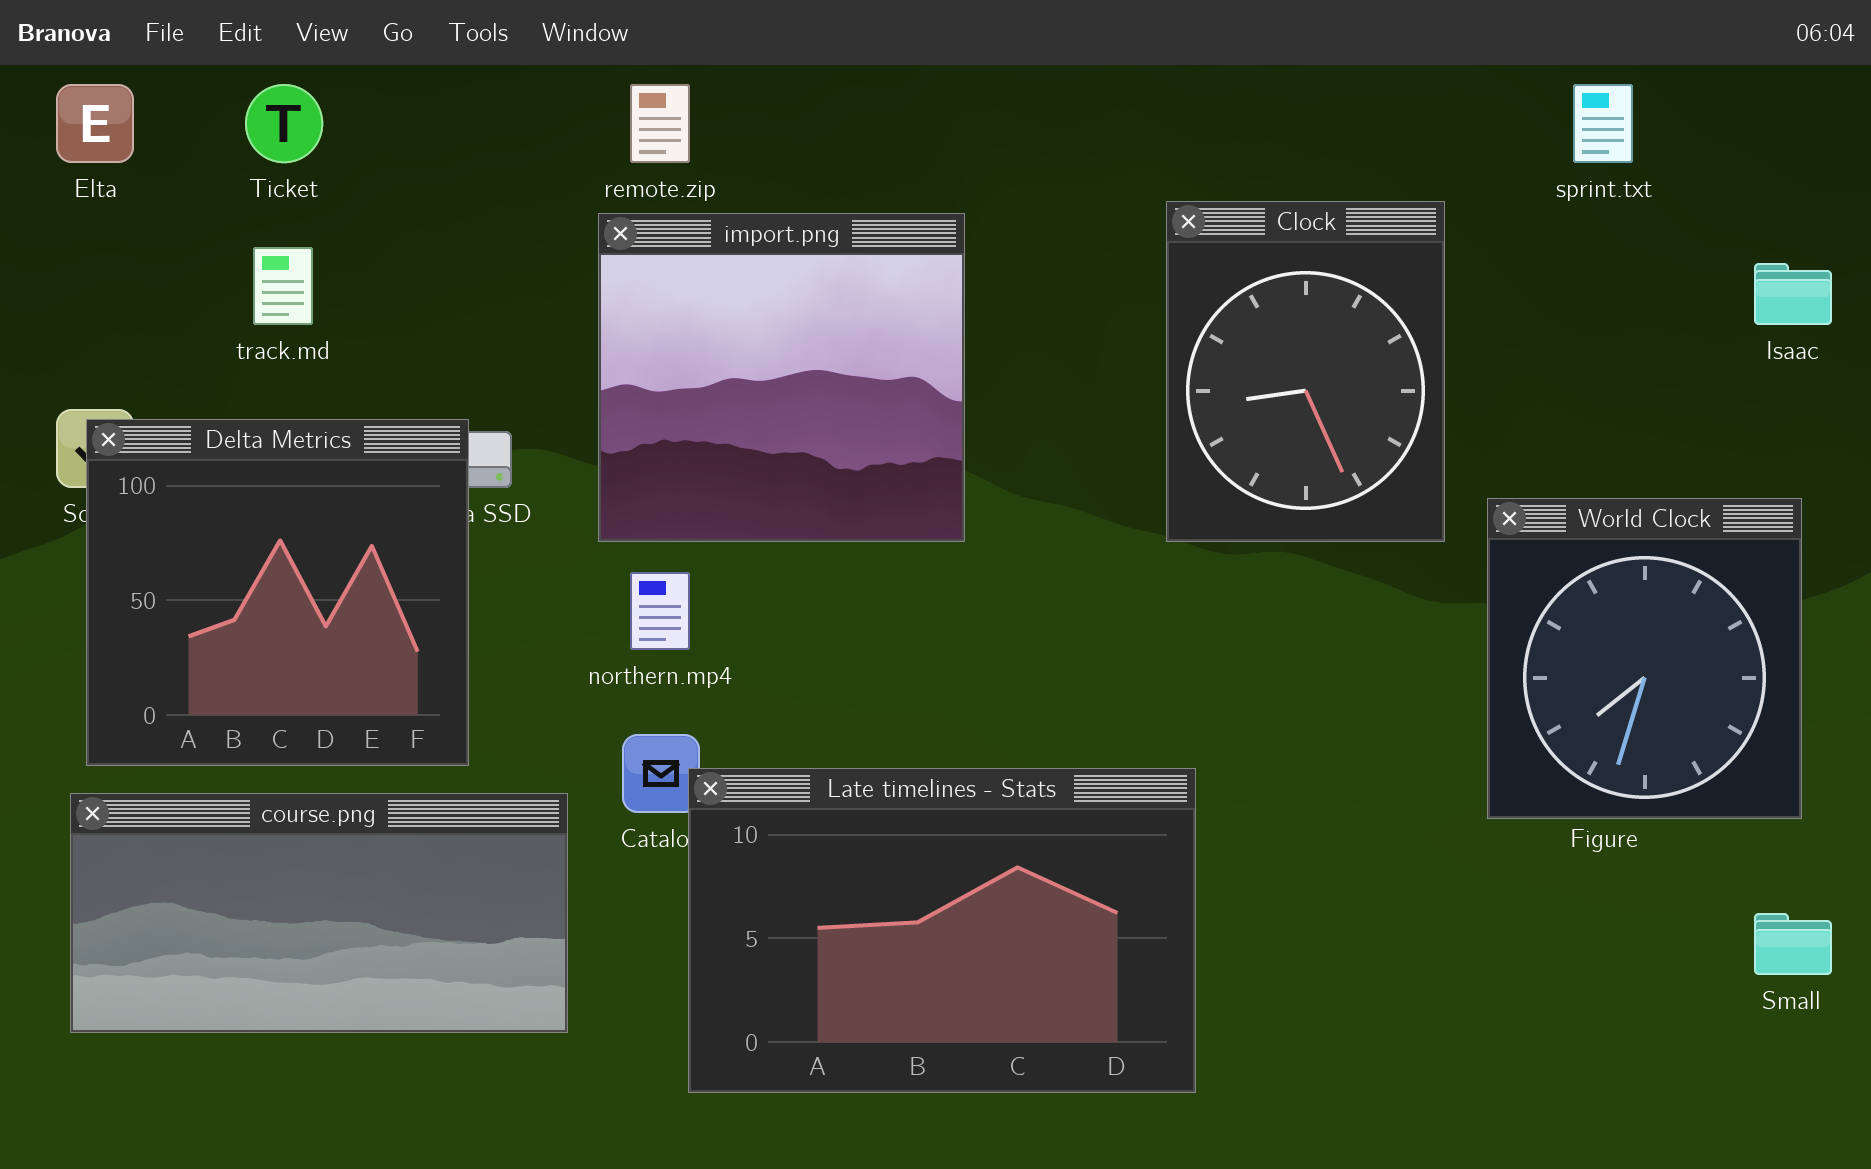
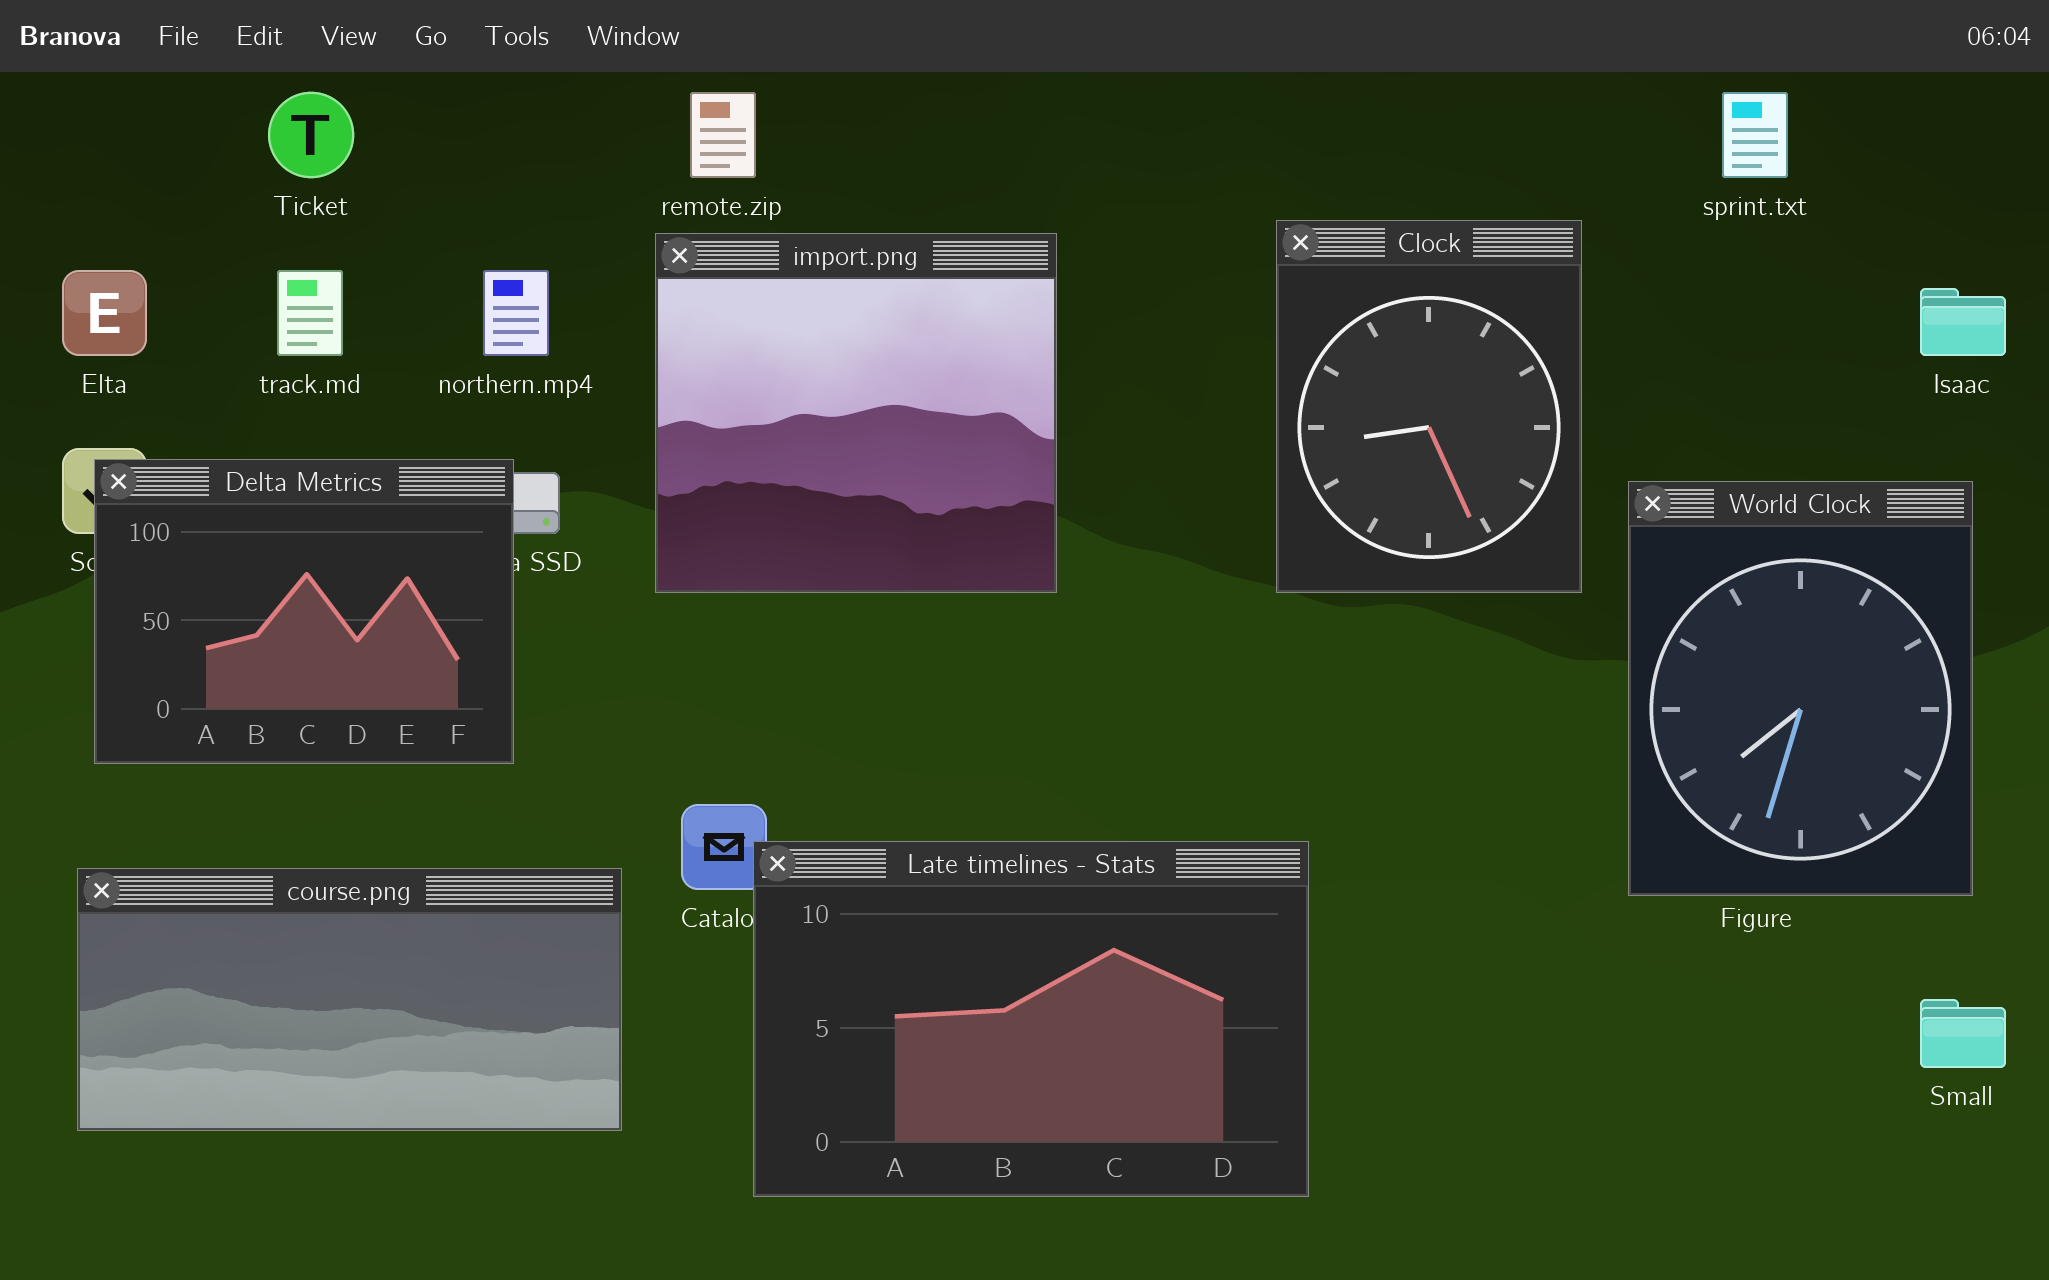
Elta: [56,84,134,163] -> [62,270,147,356], moved
Delta Metrics: [86,419,469,766] -> [94,459,514,764], resized
World Clock: [1487,498,1802,819] -> [1628,481,1973,896], resized
northern.mp4: [630,572,690,650] -> [483,270,549,356], moved

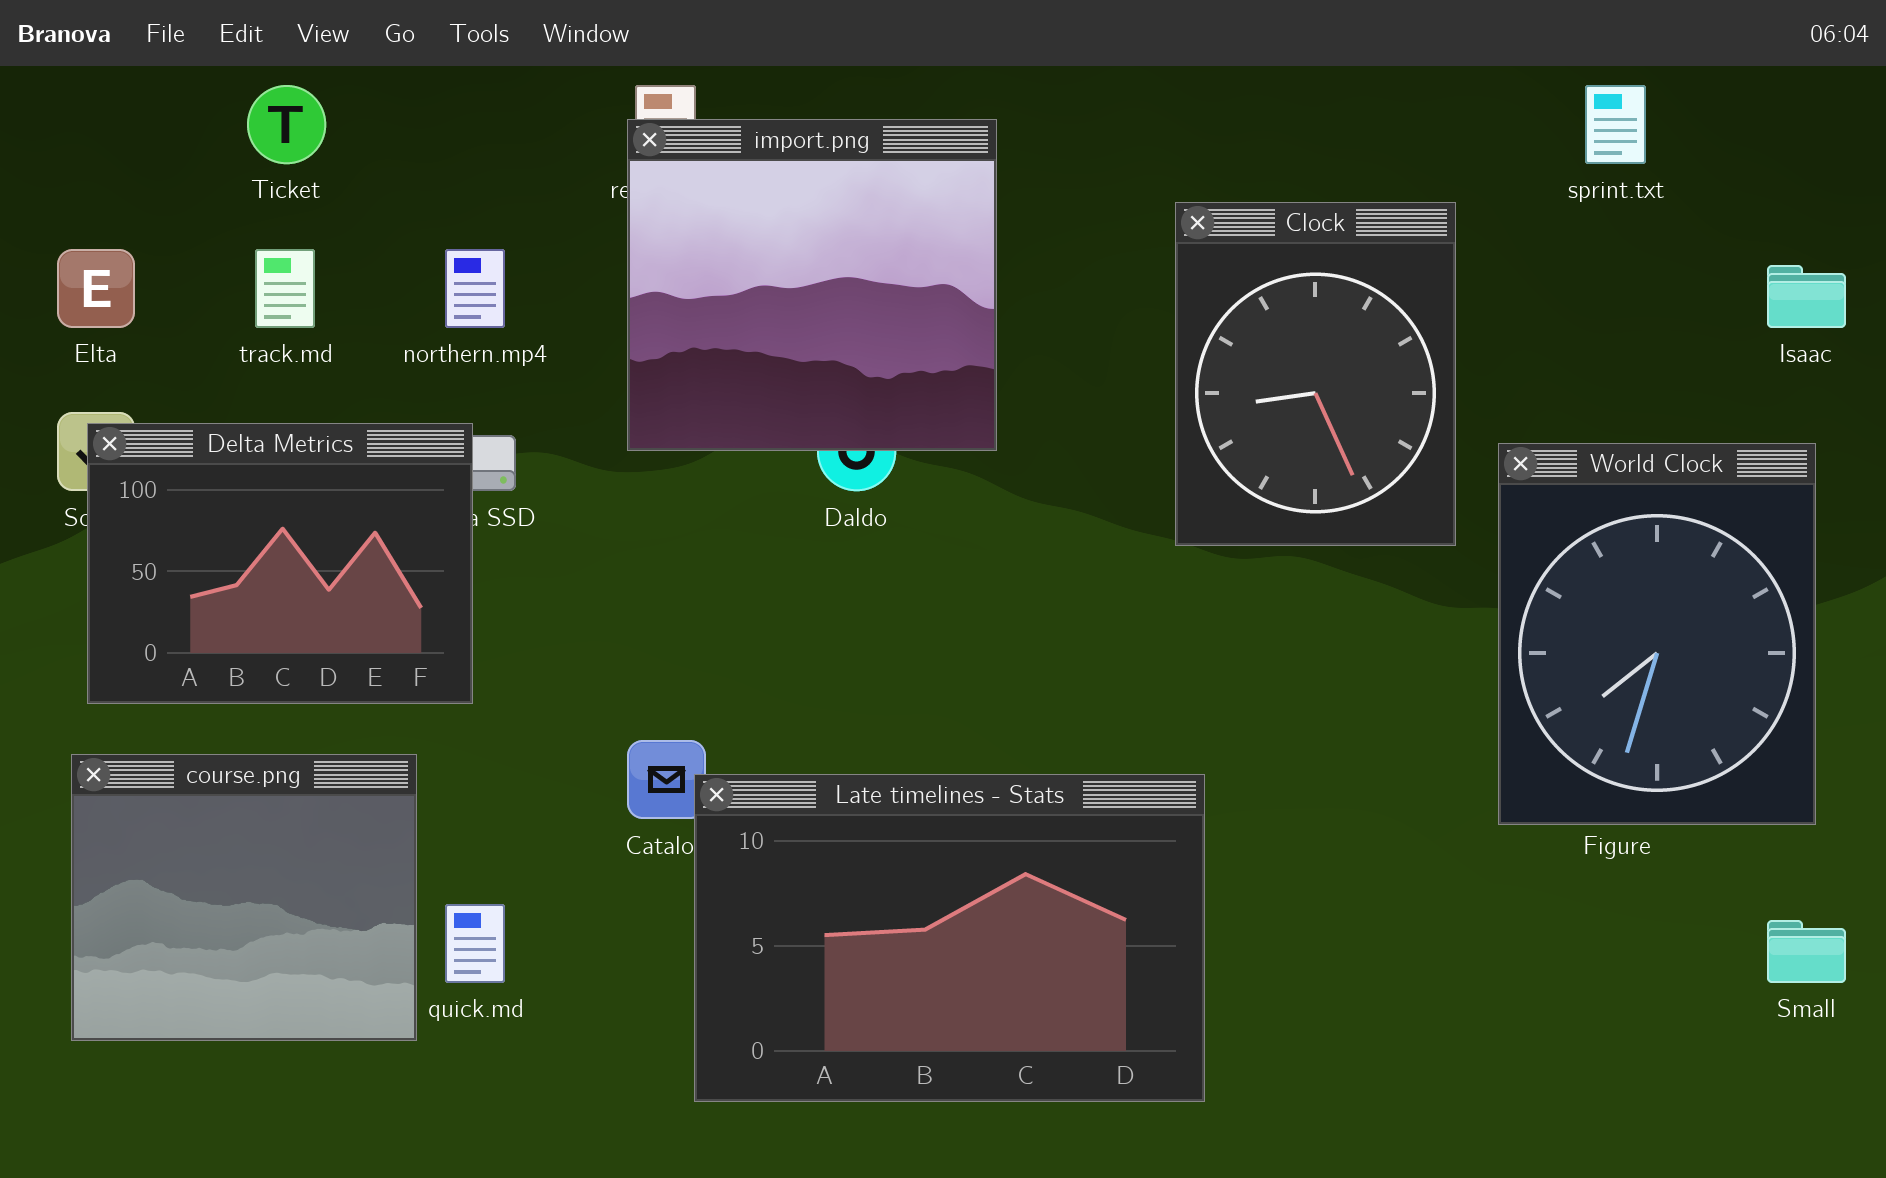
import.png: [655,233,1057,593] -> [627,119,997,451], moved
course.png: [77,868,622,1131] -> [71,754,417,1041], resized

